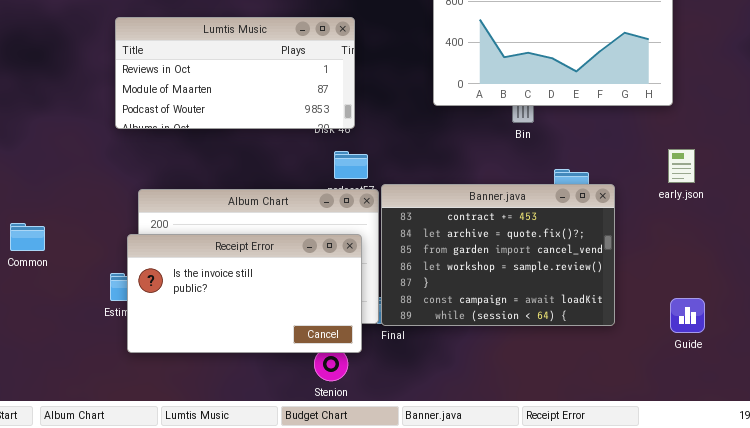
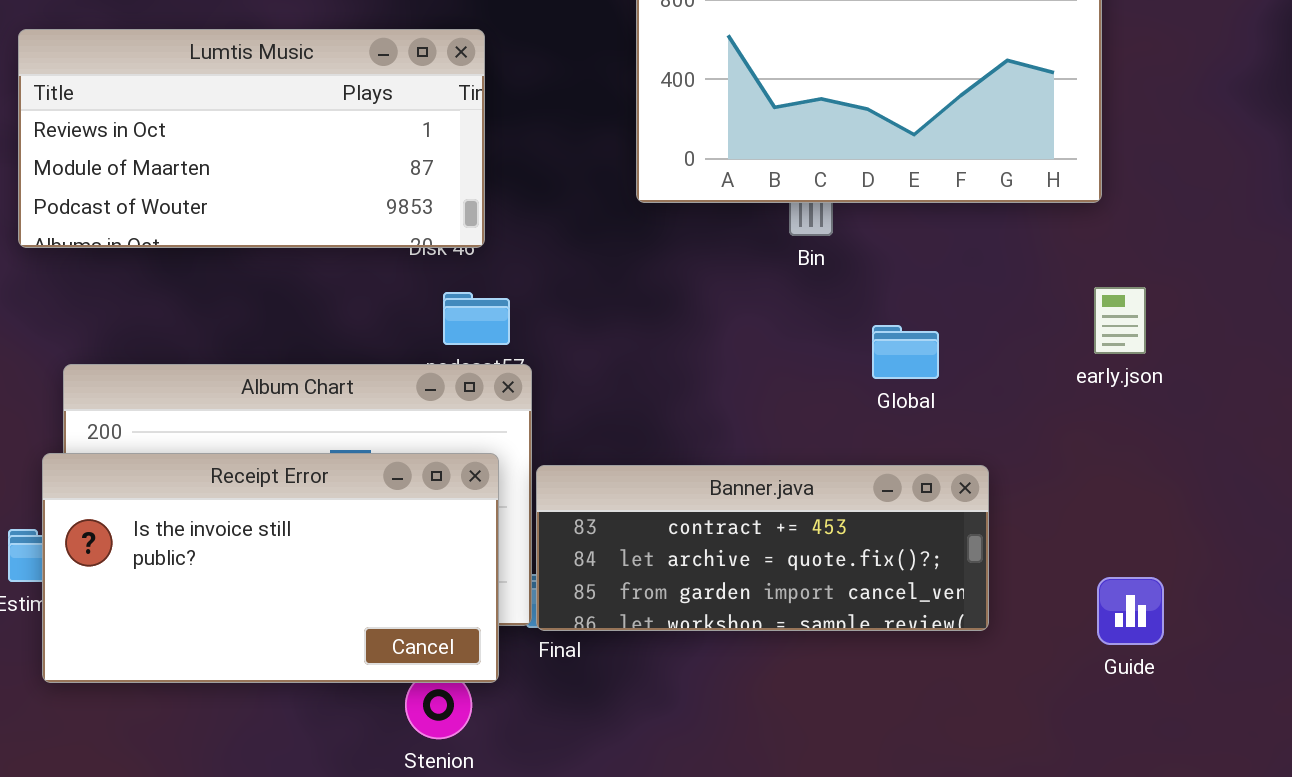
Banner.java: [381,184,615,326] -> [536,465,989,631], resized

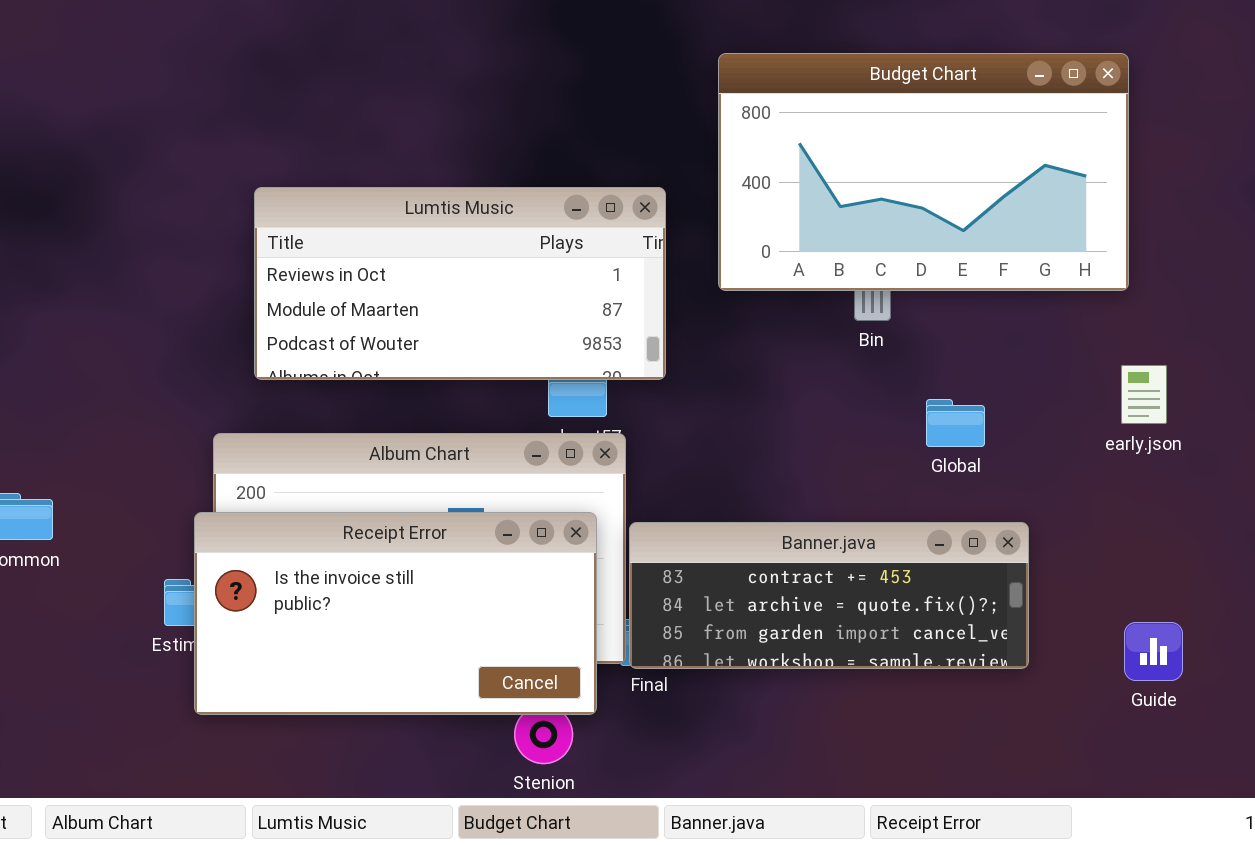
Lumtis Music: [18,29,485,248] -> [254,187,666,380], moved

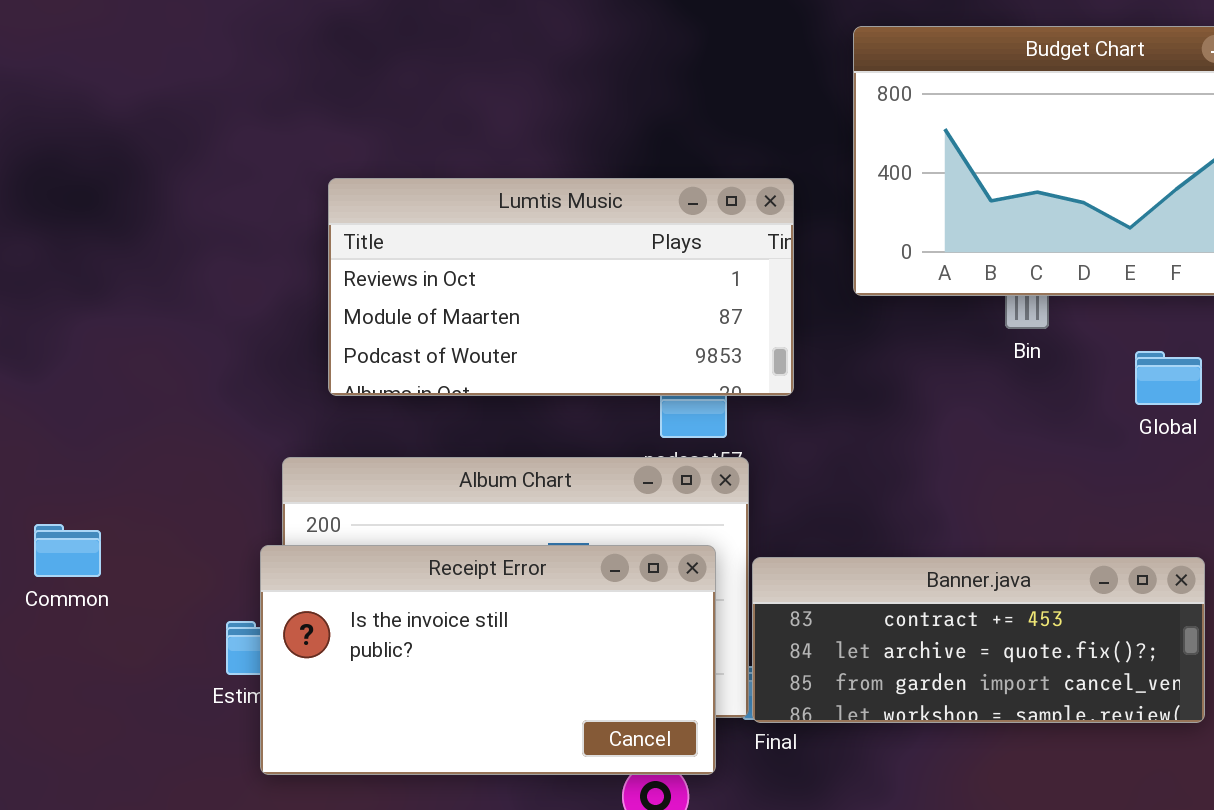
Global: [926,399,985,447] -> [1135,351,1202,405], moved

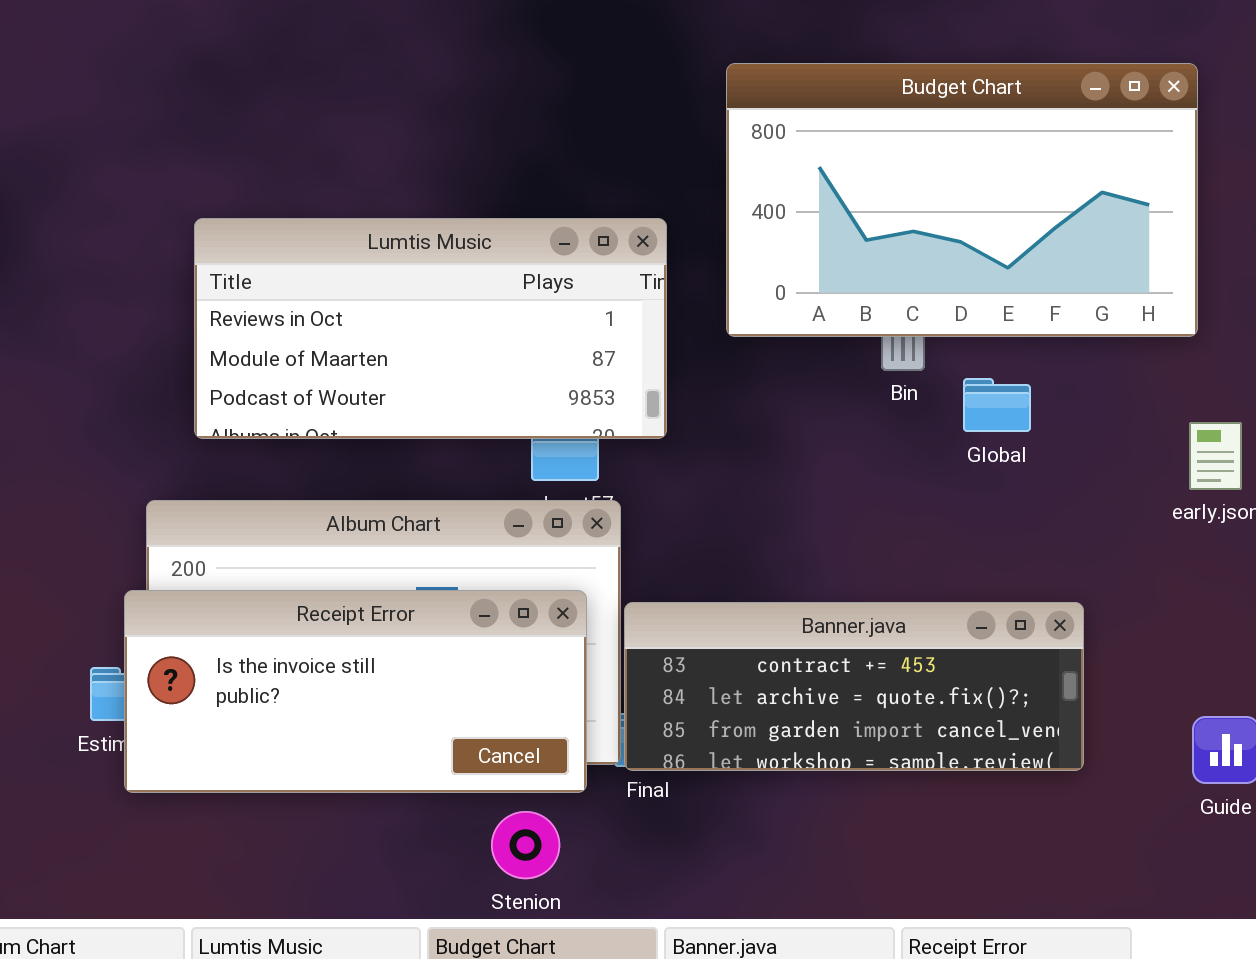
Global: [1135,351,1202,405] -> [963,378,1031,432], moved
Receipt Error: [260,545,716,775] -> [124,590,587,793], resized

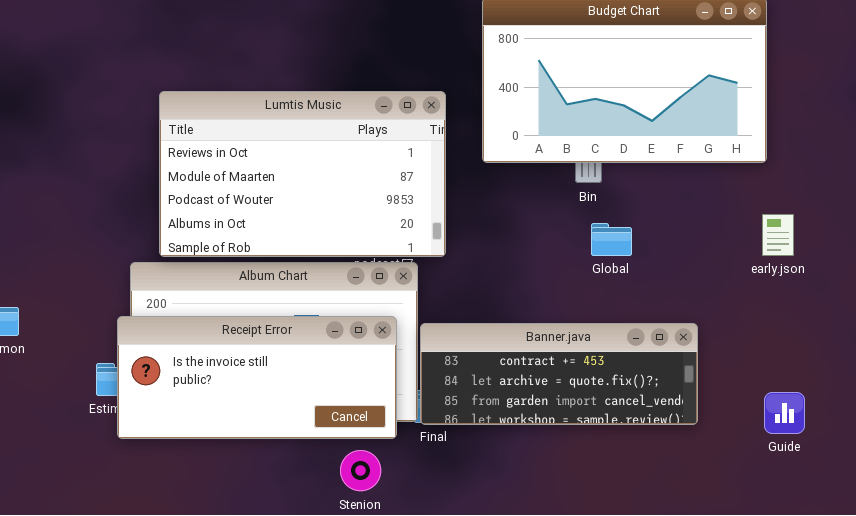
Lumtis Music: [194,218,667,439] -> [159,91,446,257], resized
Global: [963,378,1031,432] -> [591,223,632,256], moved

